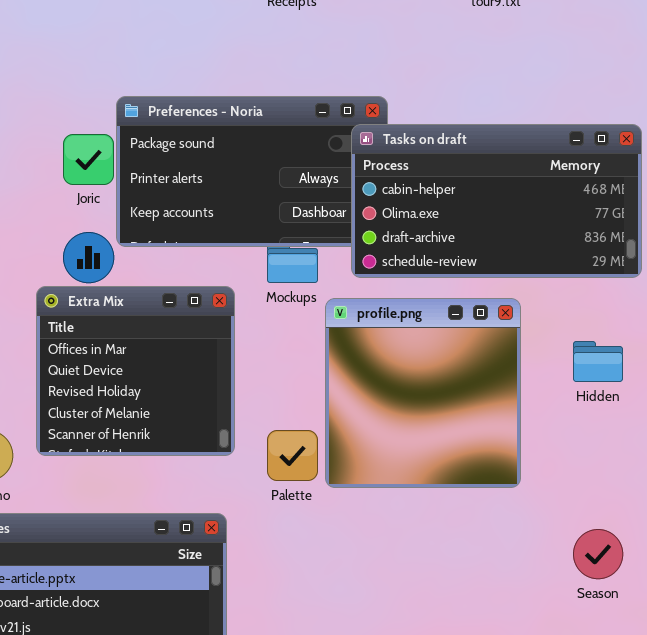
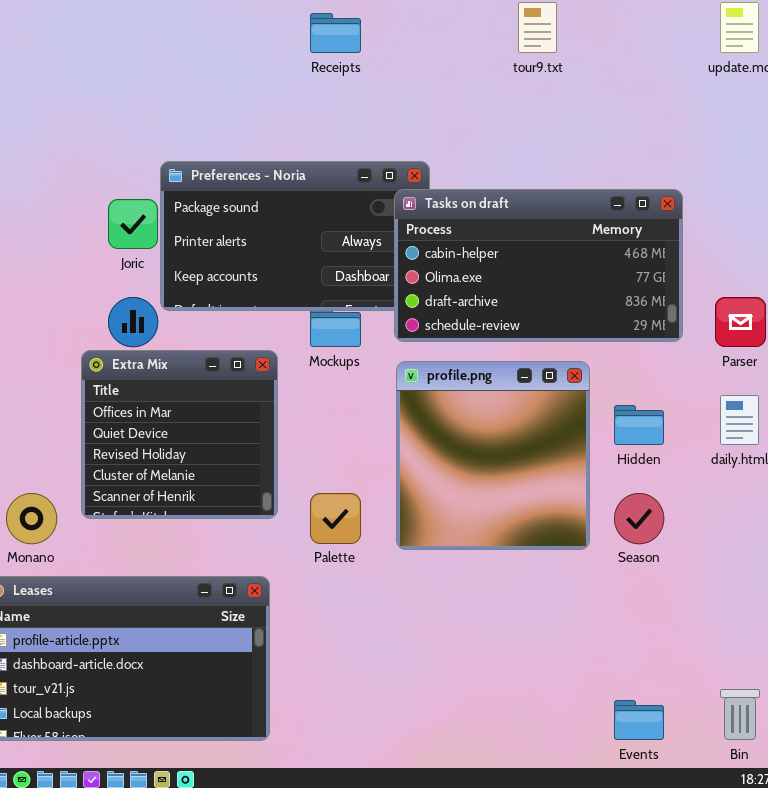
profile.png: [325,298,521,488] -> [396,361,590,550], moved
Season: [573,529,623,579] -> [614,493,664,544], moved

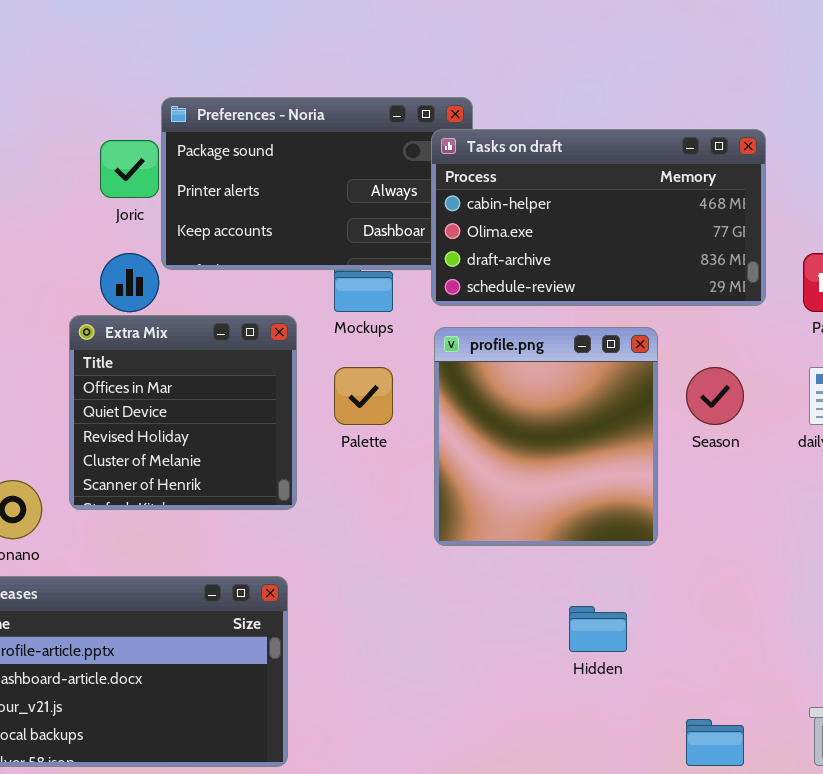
Hidden: [614,405,664,445] -> [569,606,627,652], moved
Palette: [310,493,361,544] -> [334,367,393,425], moved
Season: [614,493,664,544] -> [686,367,744,425], moved

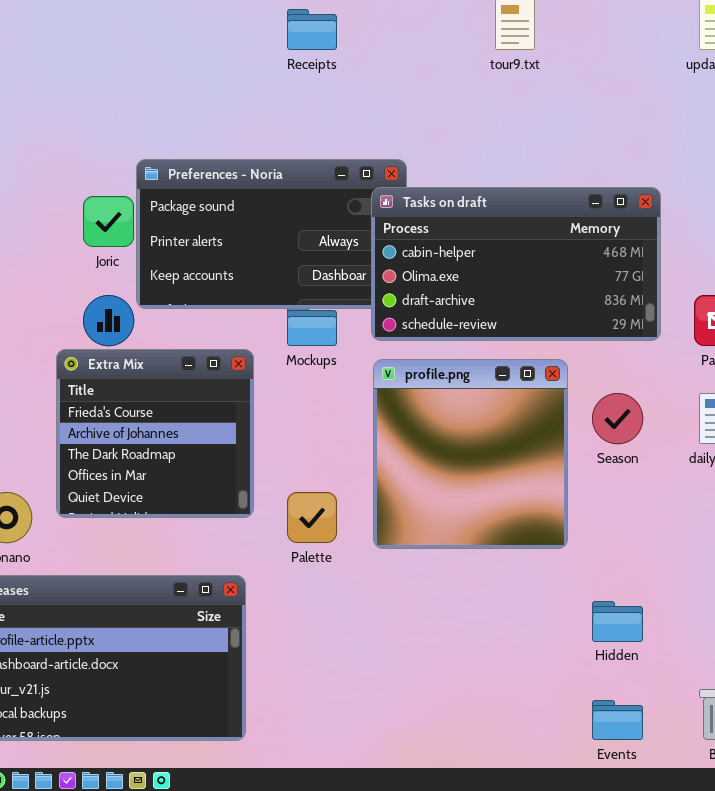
Extra Mix: [69,315,297,510] -> [56,349,254,518], scrolled up 3 rows
Palette: [334,367,393,425] -> [287,492,337,543], moved
Hidden: [569,606,627,652] -> [592,601,643,642], moved

